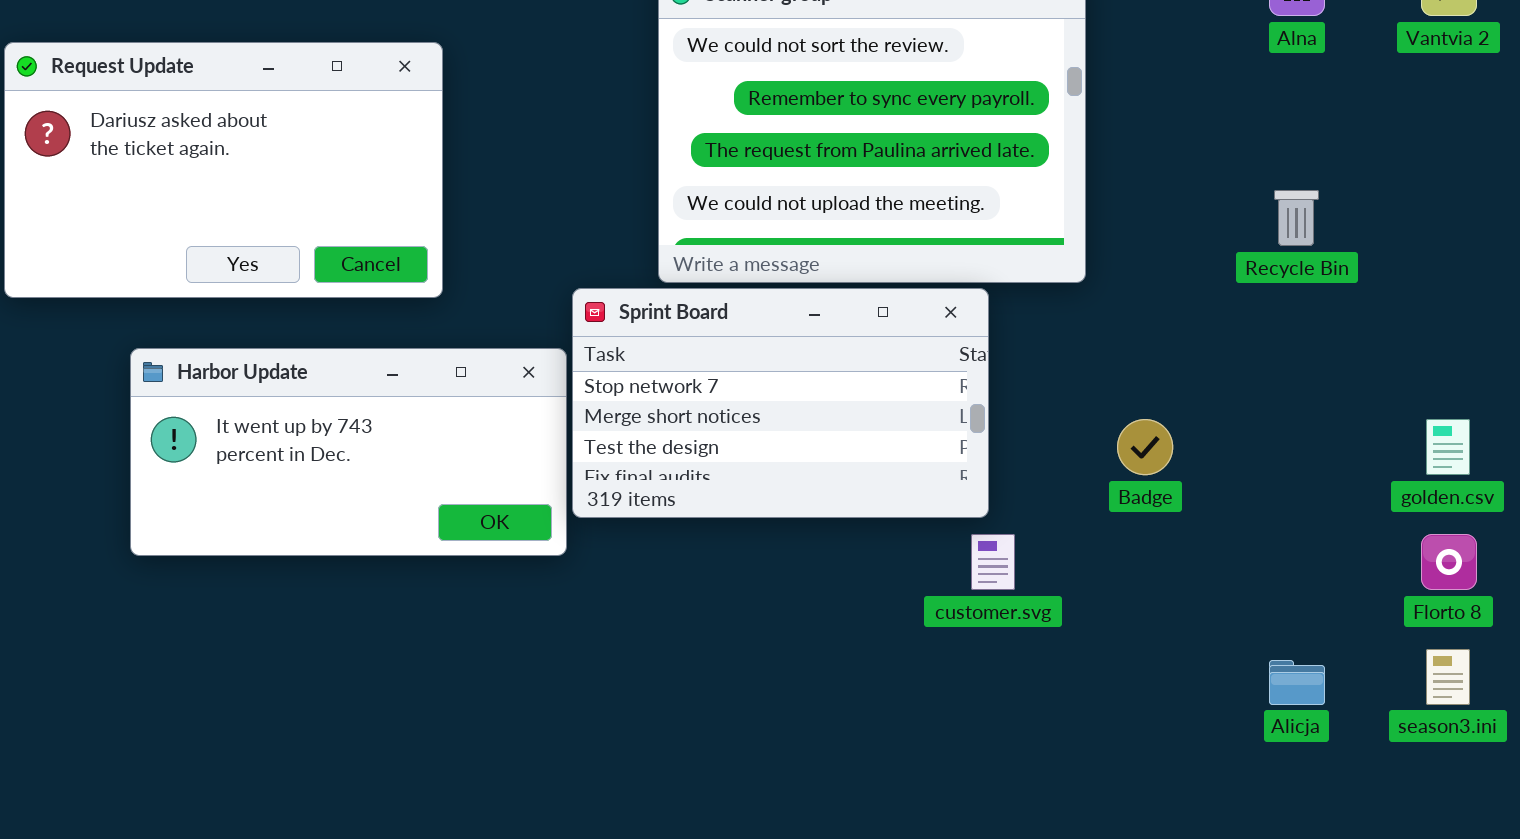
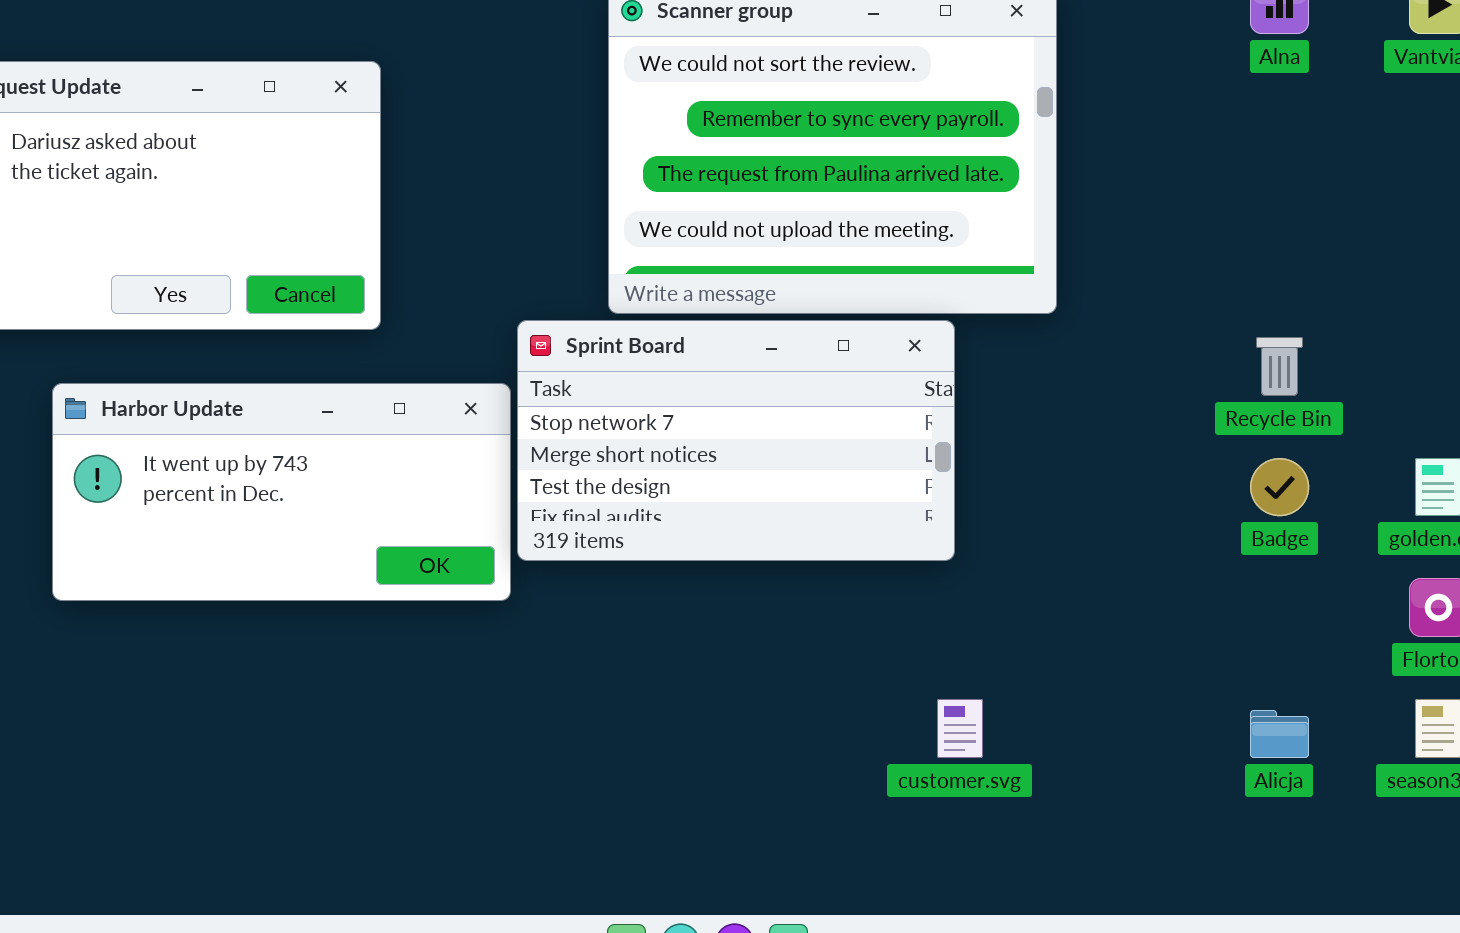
Recycle Bin: [1274,190,1319,246] -> [1256,337,1303,396], moved
Badge: [1117,419,1173,475] -> [1250,458,1309,516], moved
customer.svg: [971,534,1015,590] -> [937,699,983,758], moved

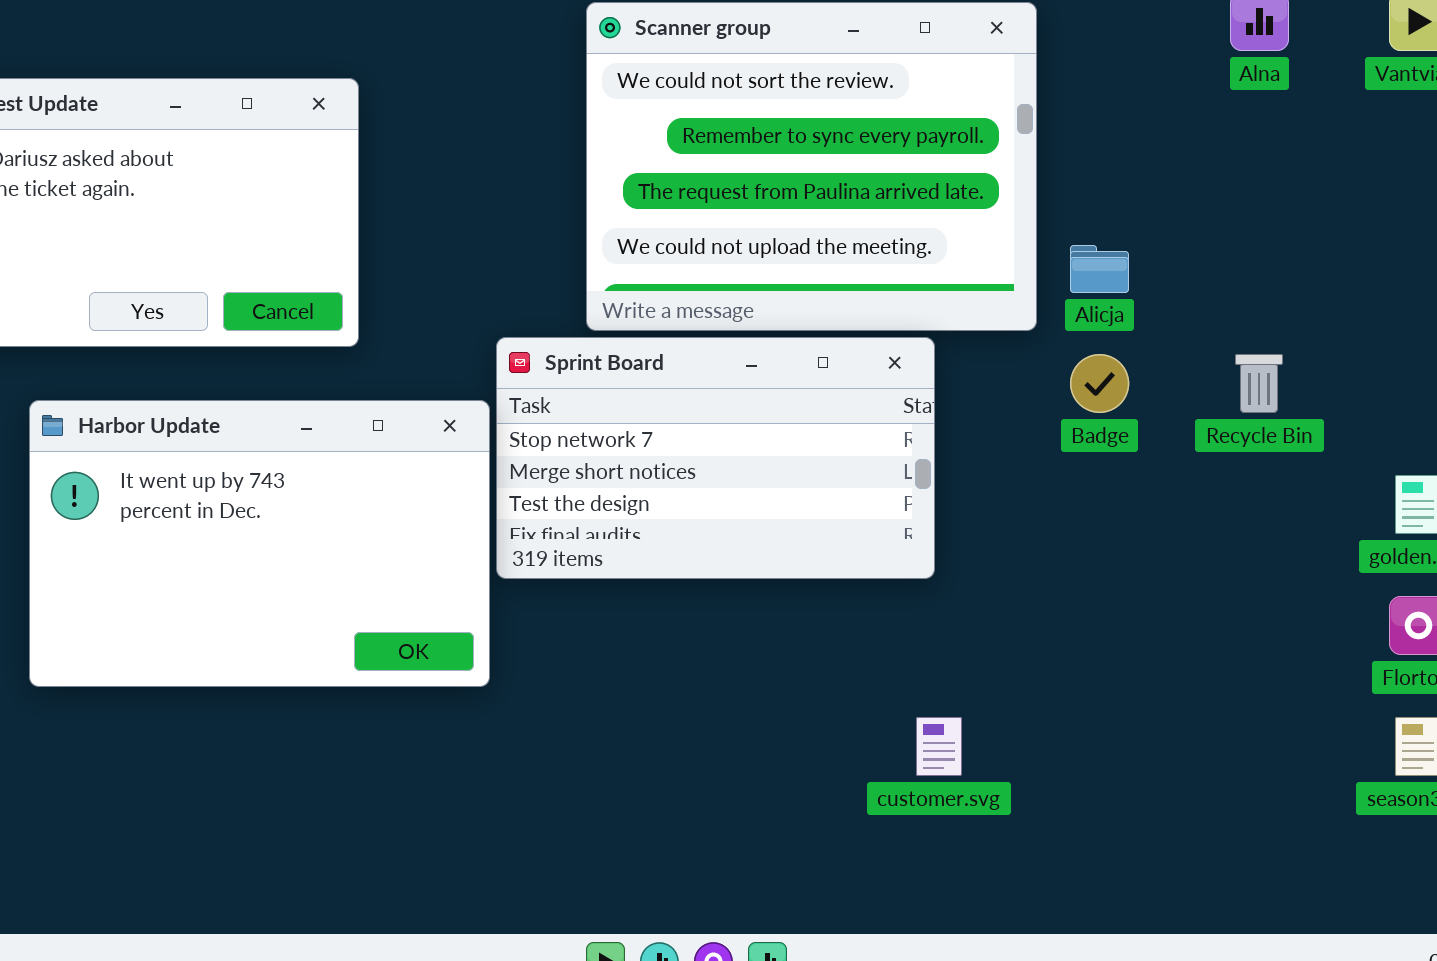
Harbor Update: [52,383,511,601] -> [29,400,490,687], resized
Badge: [1250,458,1309,516] -> [1070,354,1129,413], moved
Alicja: [1250,710,1309,758] -> [1070,245,1129,293], moved

